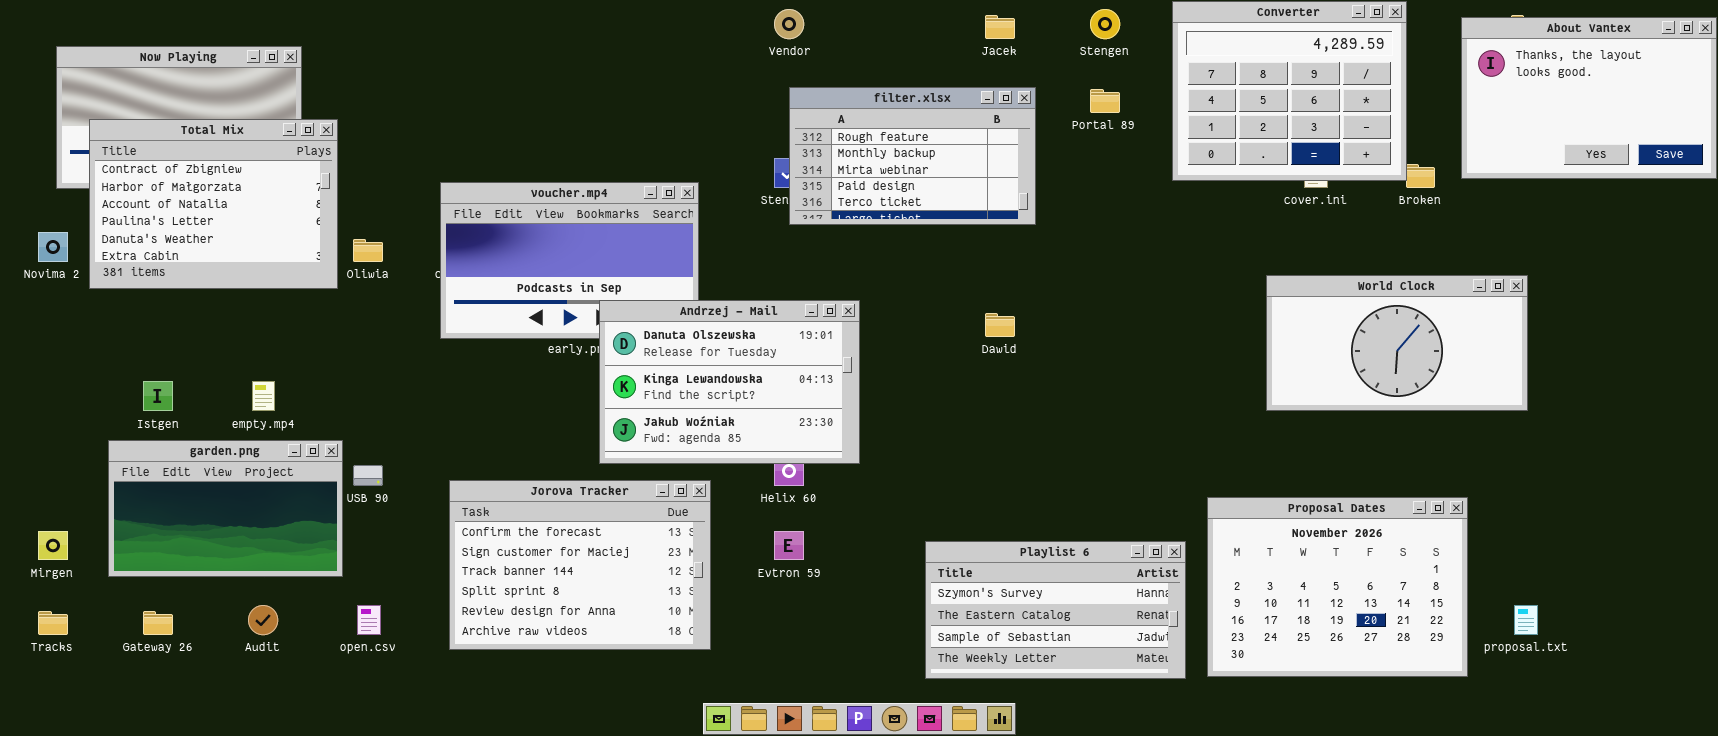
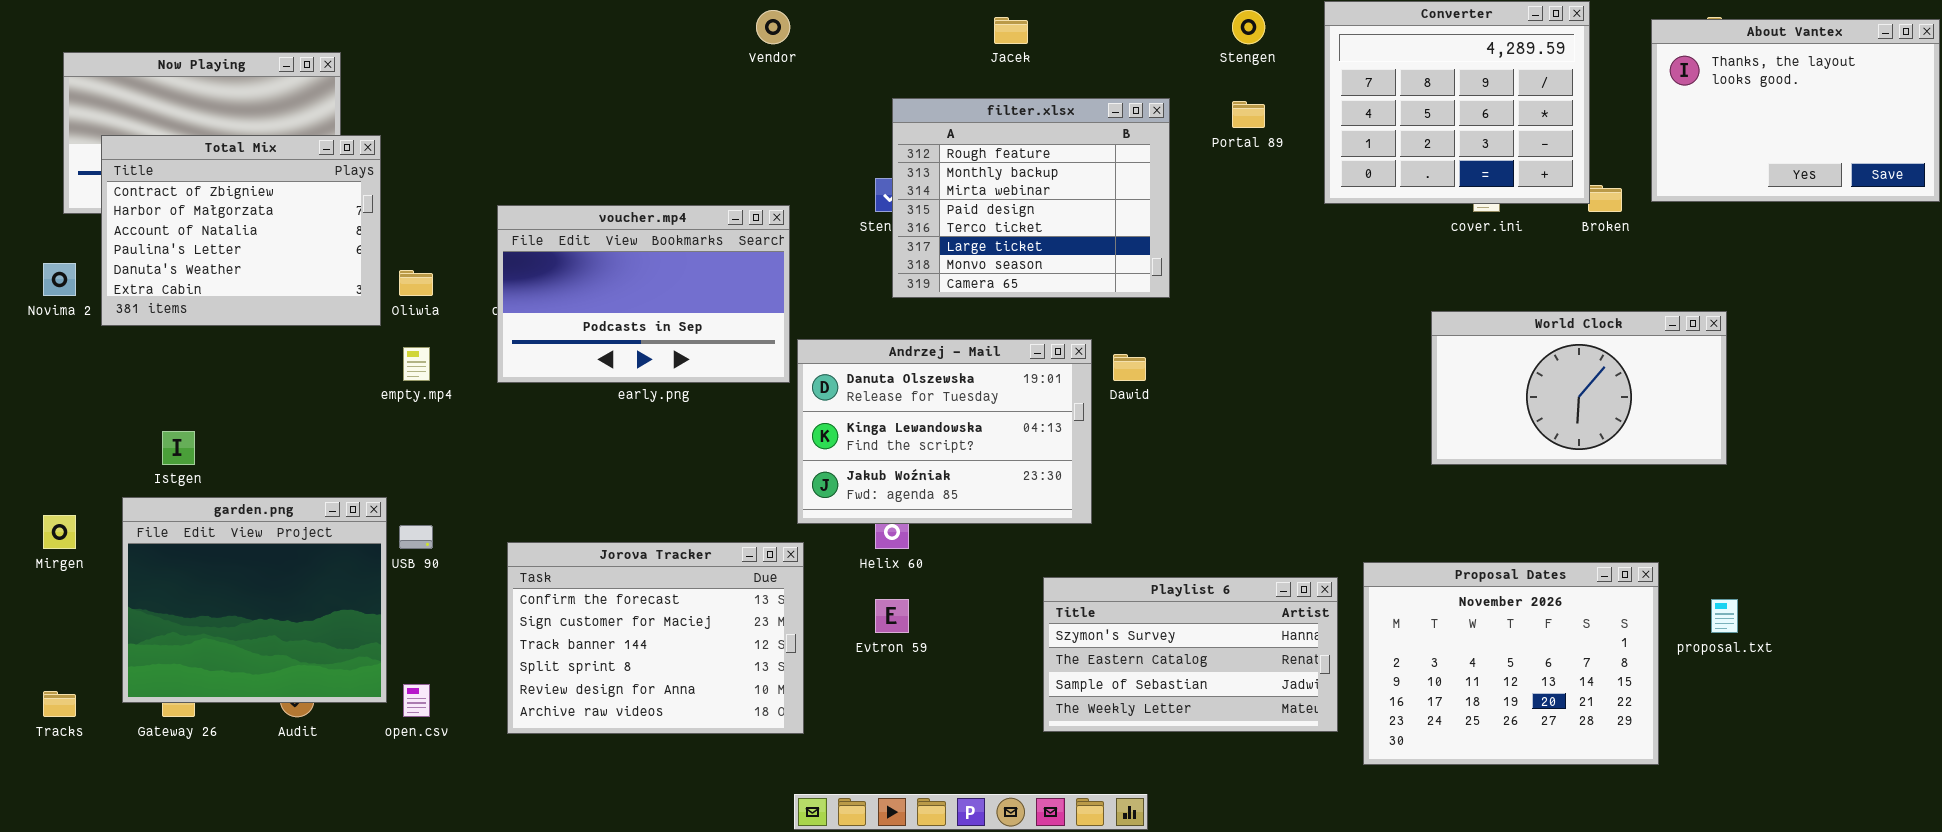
Vendor: [774,9,804,39] -> [756,10,790,44], moved
Jacek: [985,15,1015,39] -> [994,17,1028,44], moved
filter.xlsx: [789,87,1036,225] -> [892,98,1170,298], resized
Andrzej - Mail: [599,300,860,464] -> [797,339,1092,524], moved
empty.mp4: [252,381,275,411] -> [403,347,430,381], moved
garden.png: [108,440,343,577] -> [122,497,387,703], resized
Mirgen: [38,531,68,560] -> [43,515,76,549], moved
Playlist 6: [925,541,1186,679] -> [1043,577,1338,732], moved
proposal.txt: [1514,605,1538,635] -> [1711,599,1738,633], moved

